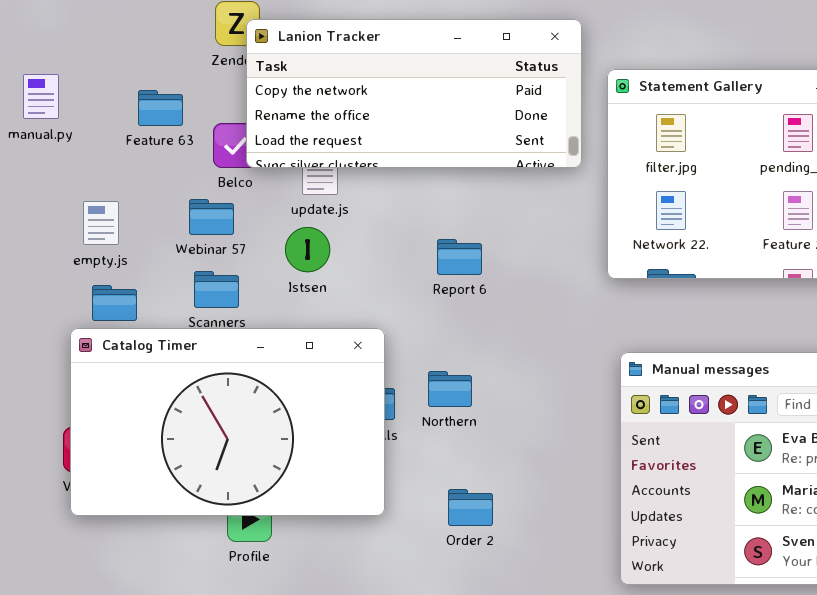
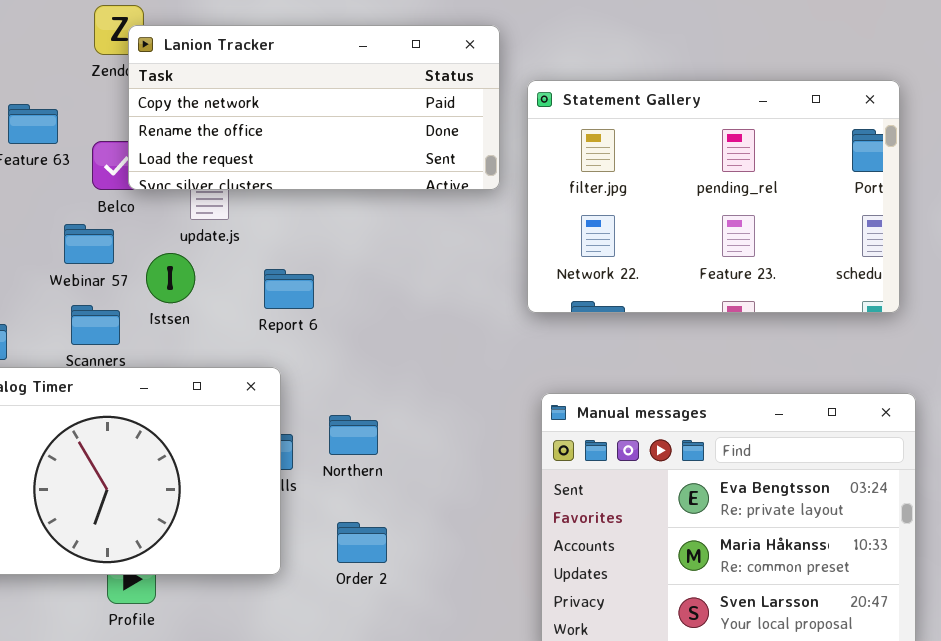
Istsen: [285,227,330,272] -> [146,253,195,303], moved
Report 6: [437,239,482,275] -> [264,269,314,309], moved
Order 2: [448,489,493,526] -> [337,522,387,563], moved

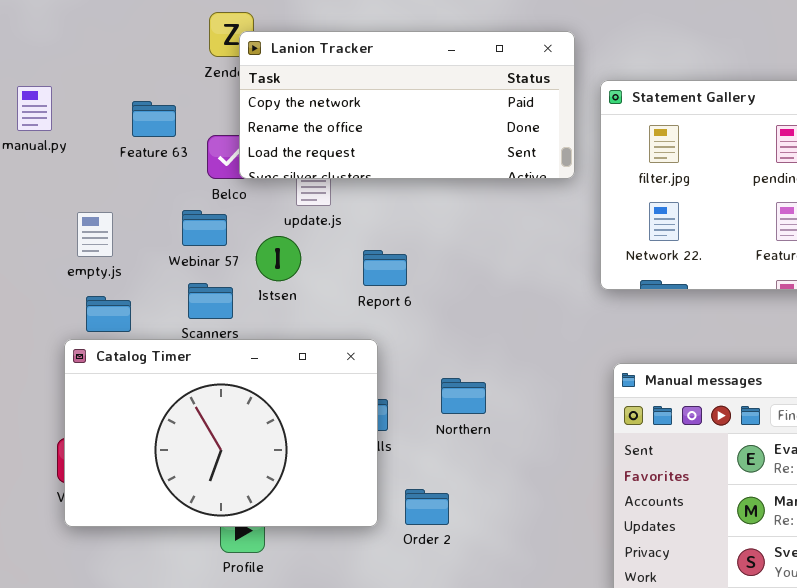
Northern: [329,415,378,455] -> [441,378,486,414], moved
Order 2: [337,522,387,563] -> [405,489,449,525], moved

